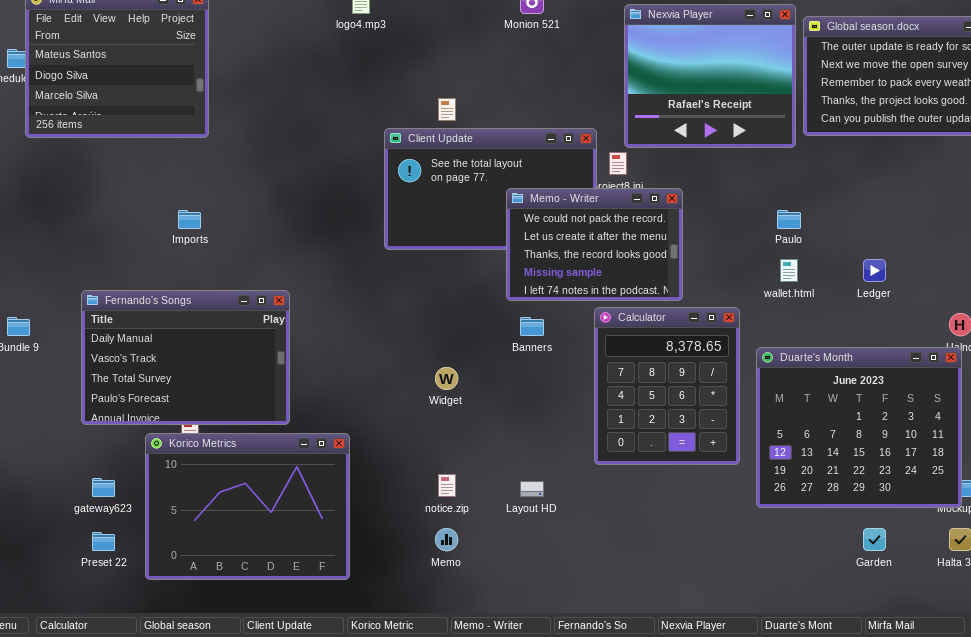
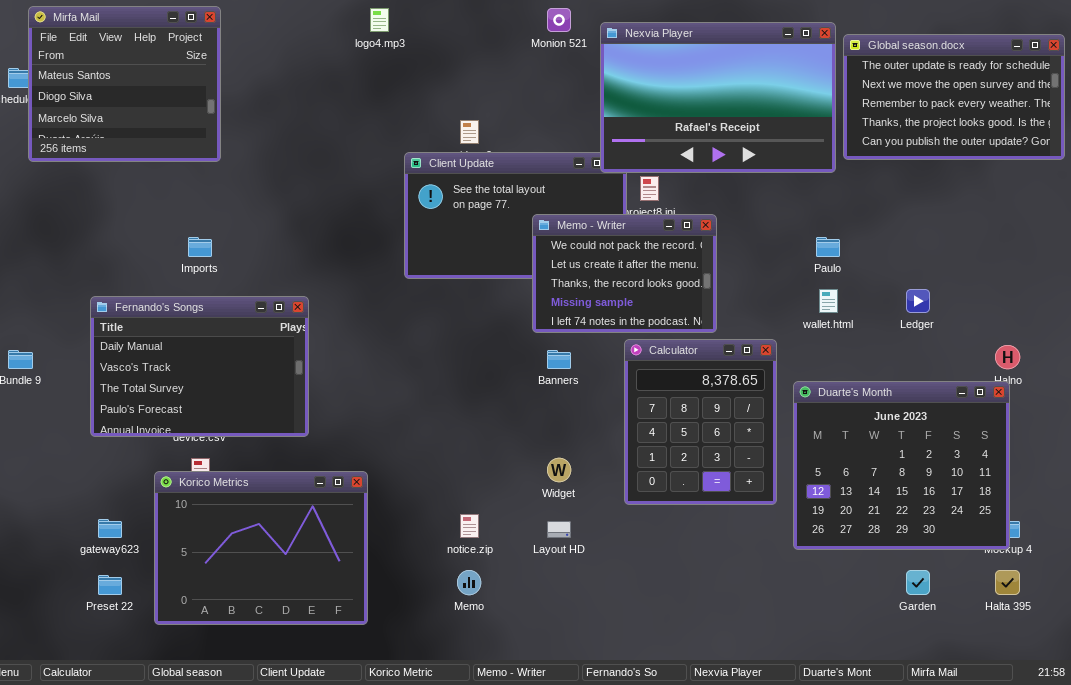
Nexvia Player: [624,4,796,148] -> [600,22,836,173], resized
Fernando's Songs: [81,290,290,425] -> [90,296,309,437], moved
Widget: [435,367,458,390] -> [547,458,571,482], moved

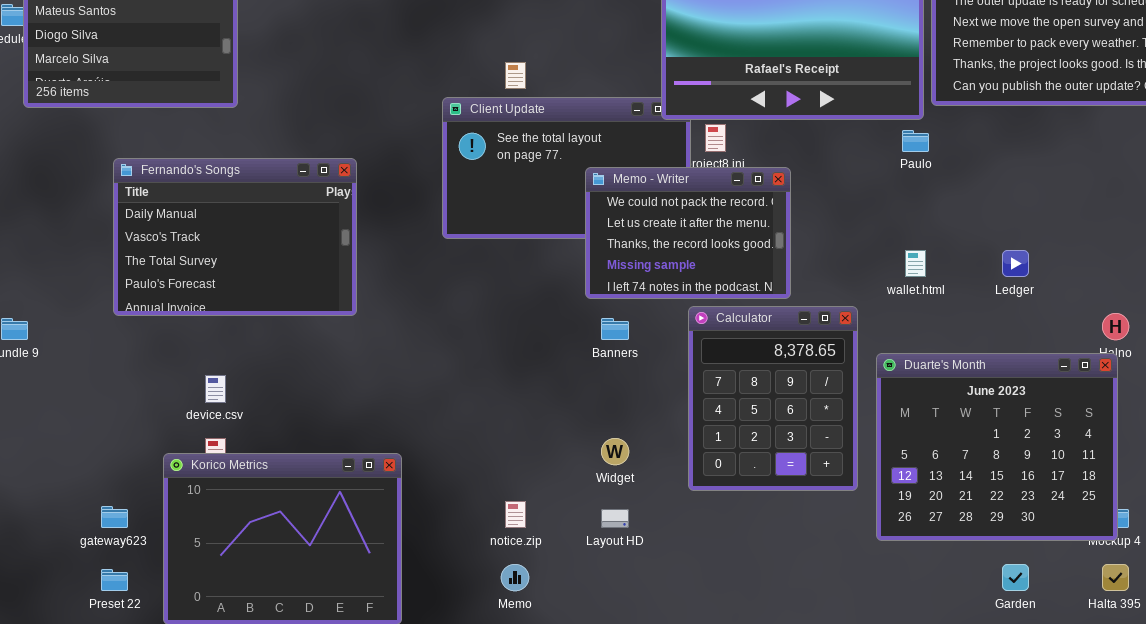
Paulo: [816,237,840,257] -> [902,130,929,152], moved
Fernando's Songs: [90,296,309,437] -> [113,158,357,316], moved

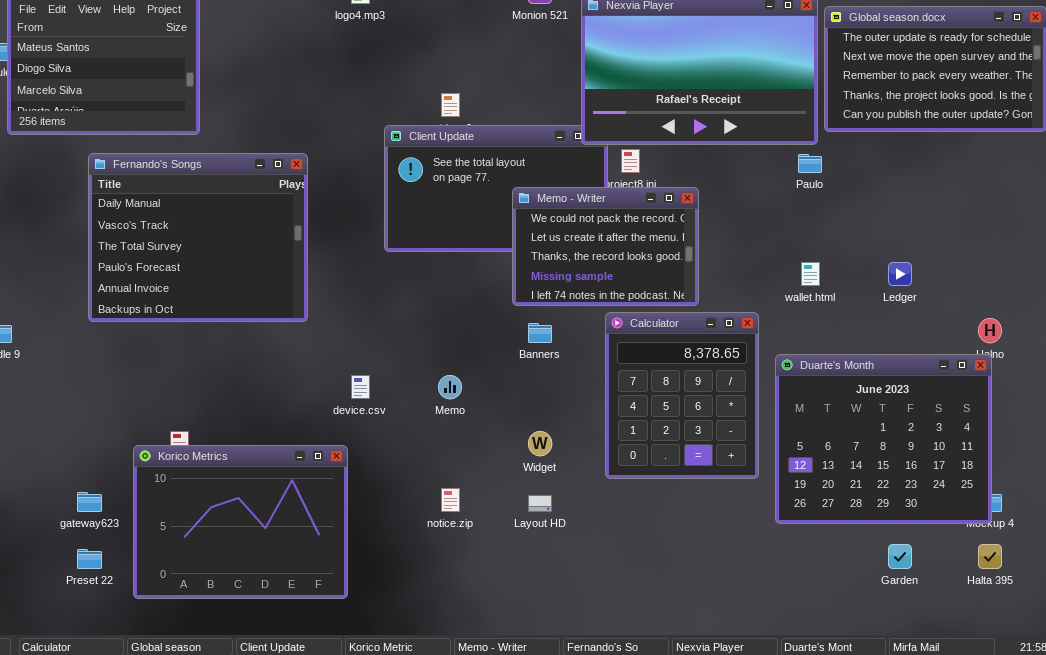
Fernando's Songs: [113,158,357,316] -> [88,153,308,322], resized
device.csv: [205,375,226,403] -> [351,375,370,399], moved
Memo: [501,564,529,591] -> [438,375,462,399], moved

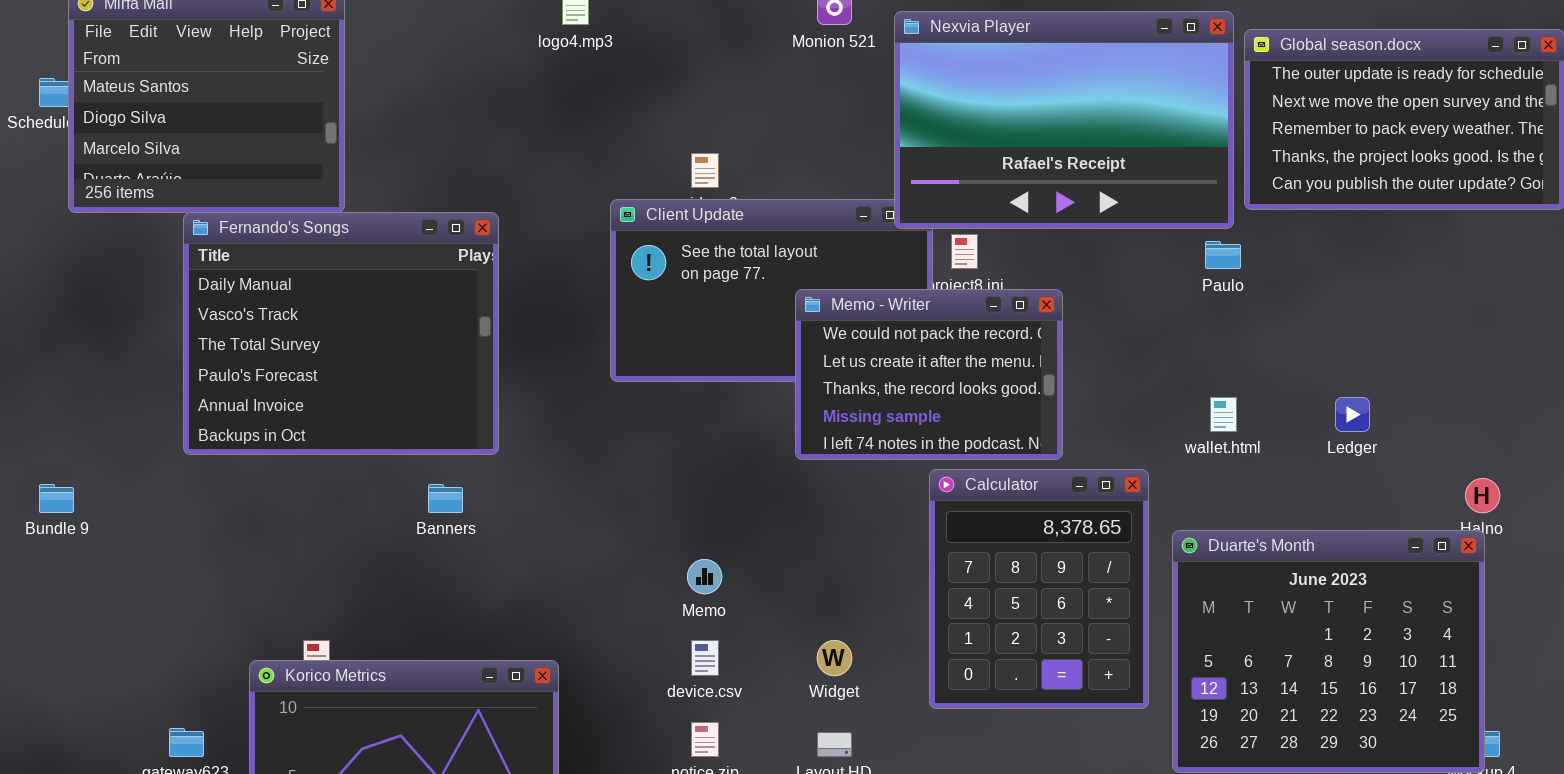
Fernando's Songs: [88,153,308,322] -> [183,212,499,455], moved
Banners: [528,323,552,343] -> [428,484,463,513], moved
device.csv: [351,375,370,399] -> [691,640,719,676], moved

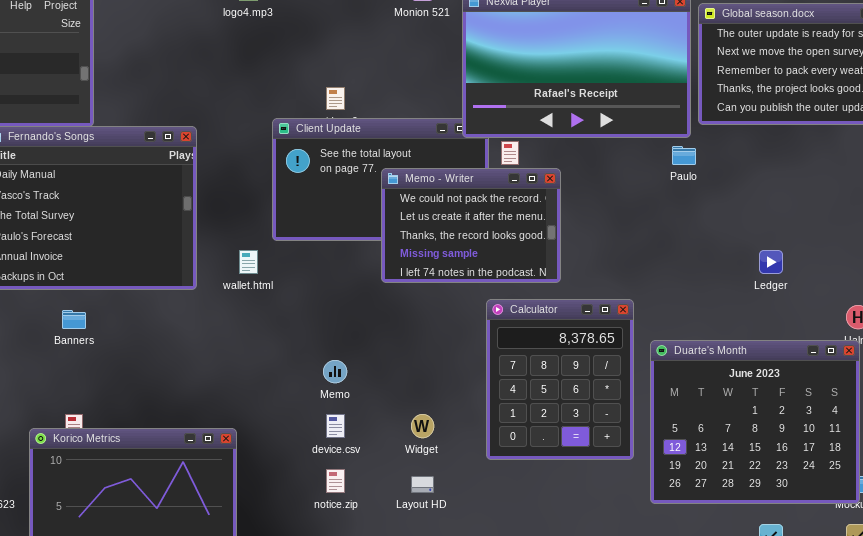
Memo - Writer: [795,289,1063,460] -> [381,168,561,283], moved
wallet.html: [1210,397,1237,432] -> [239,250,258,274], moved
Banners: [428,484,463,513] -> [62,310,86,329], moved

